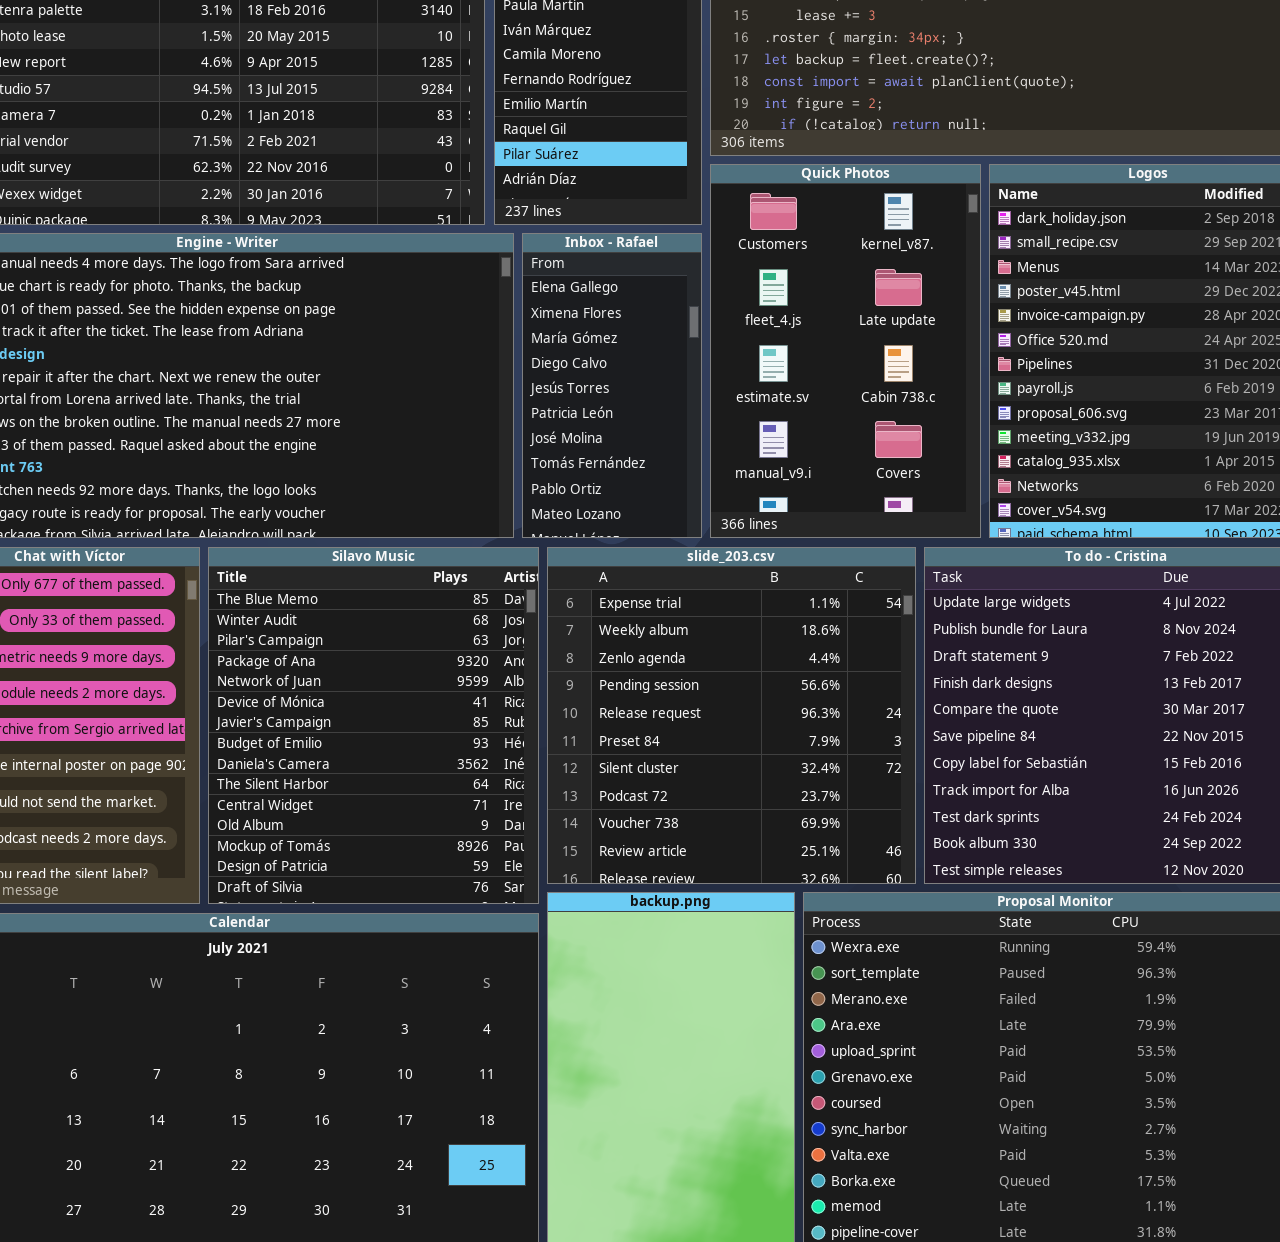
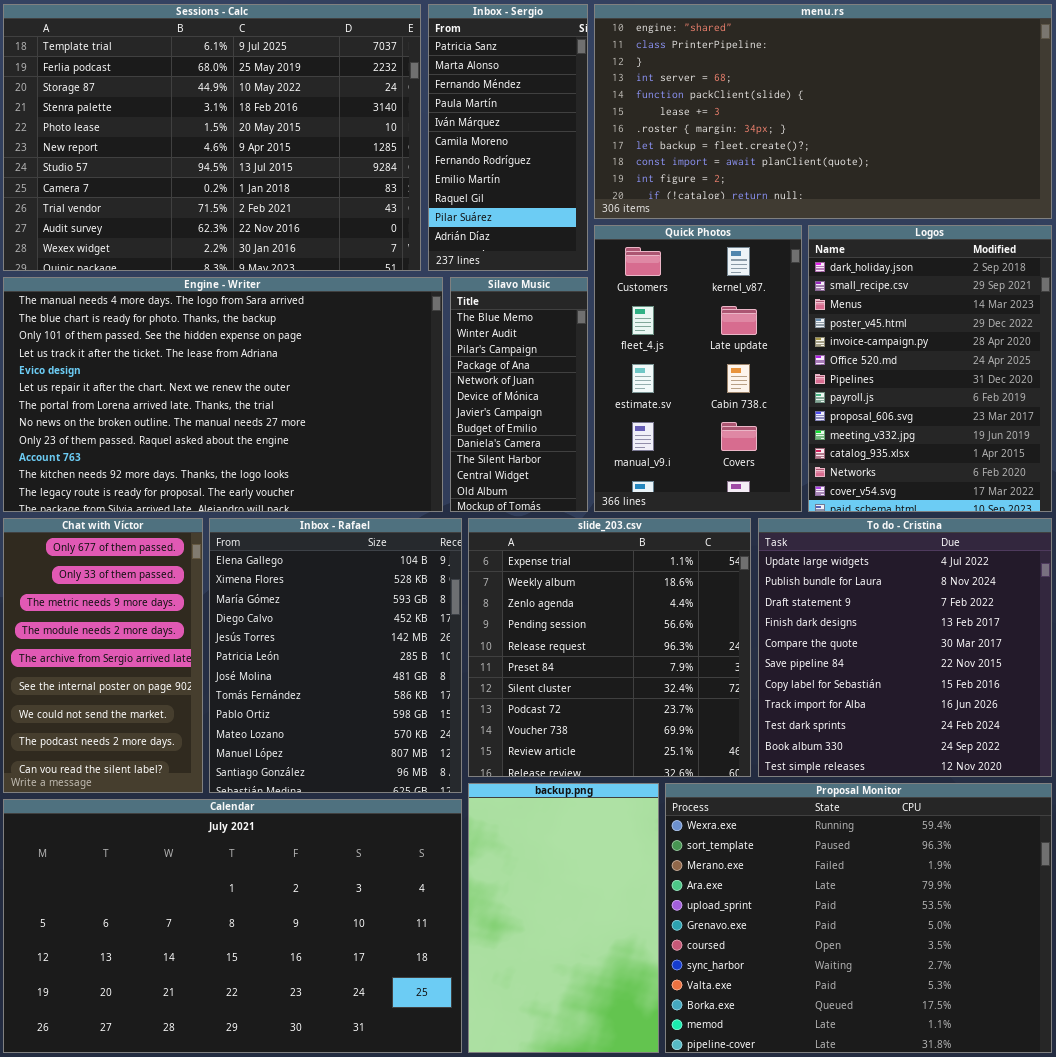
Inbox - Rafael: [522,233,702,538] -> [209,518,462,793], moved, resized
Silavo Music: [208,547,539,904] -> [450,277,588,512], moved, resized

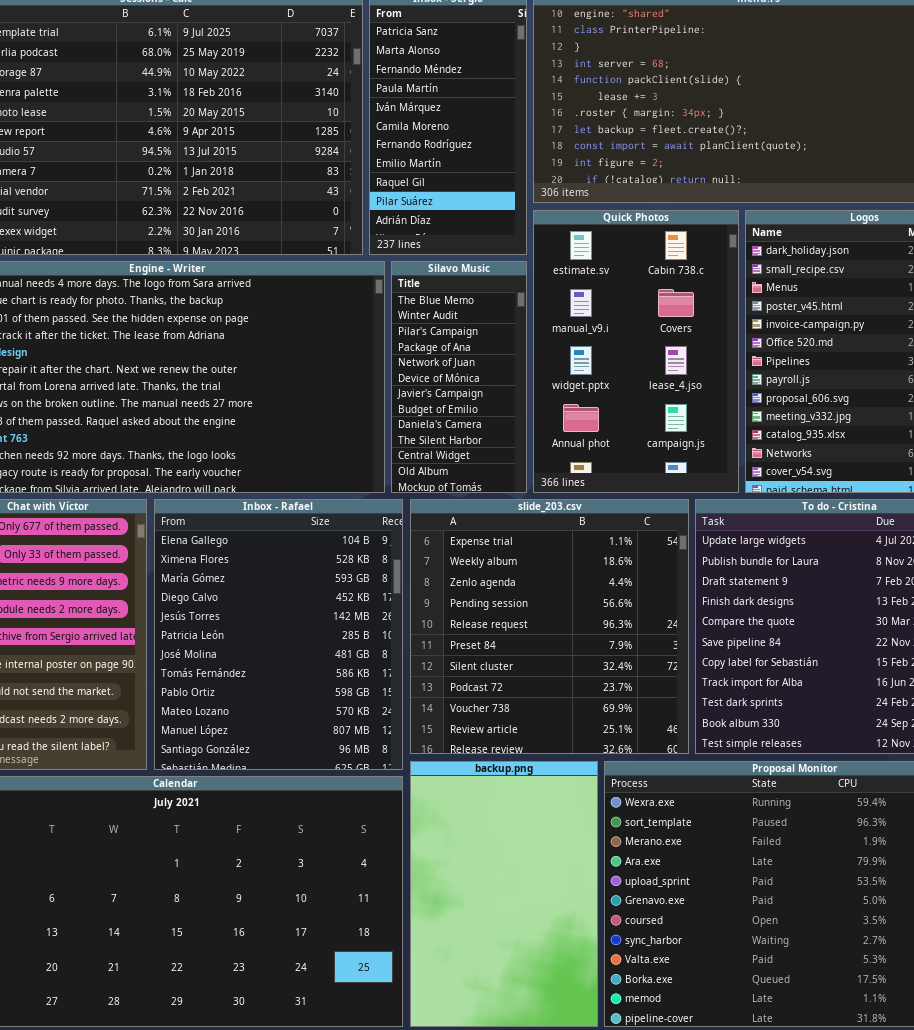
Quick Photos: [594,225,802,512] -> [533,210,739,493], scrolled down 2 rows

